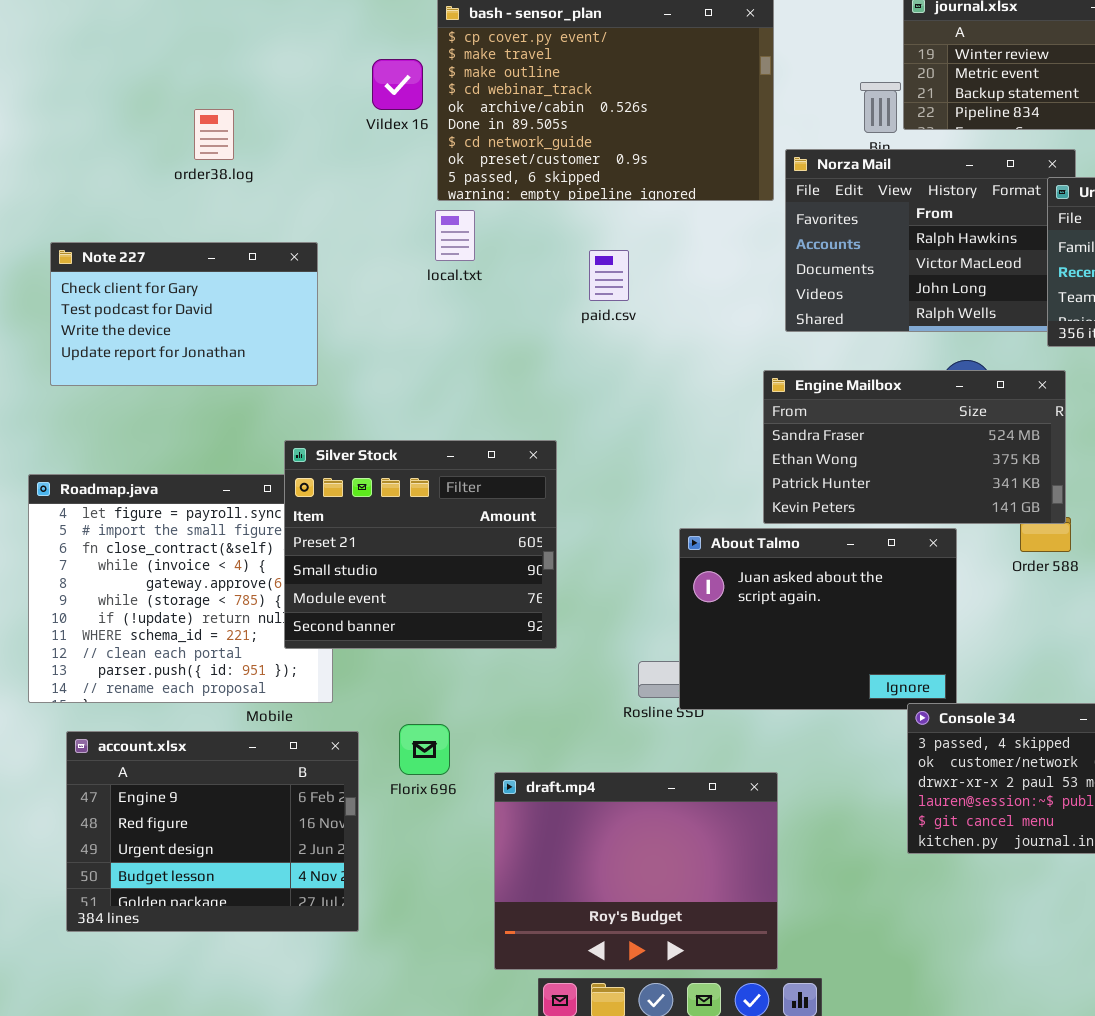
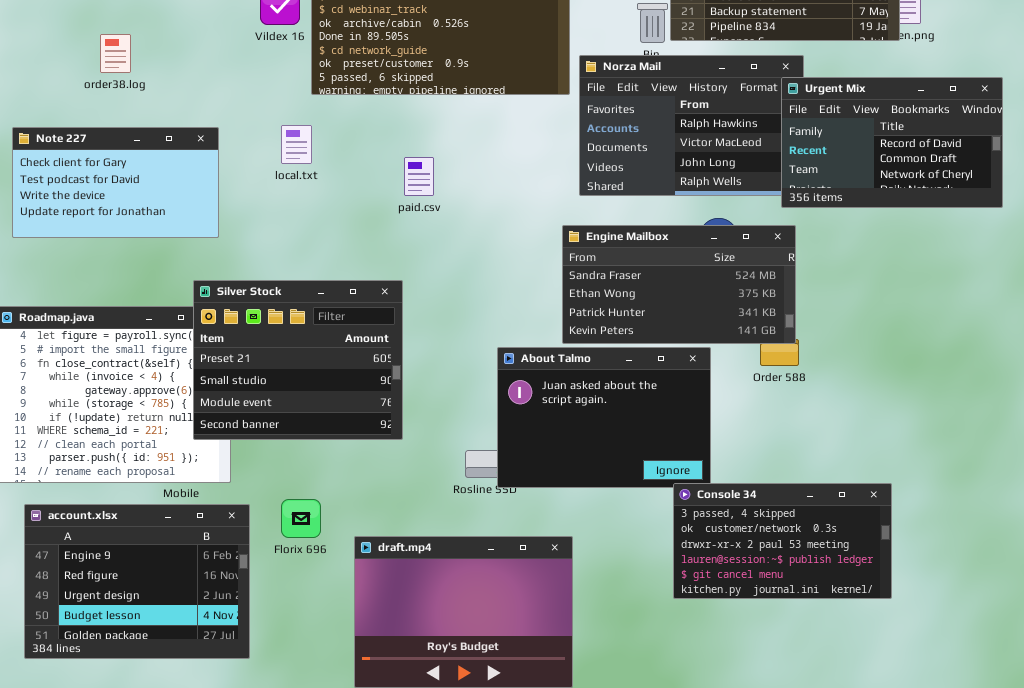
order38.log: [194,109,234,160] -> [100,34,131,73], moved
local.txt: [435,210,475,261] -> [281,125,312,164], moved
paid.csv: [589,250,629,301] -> [404,157,434,196], moved

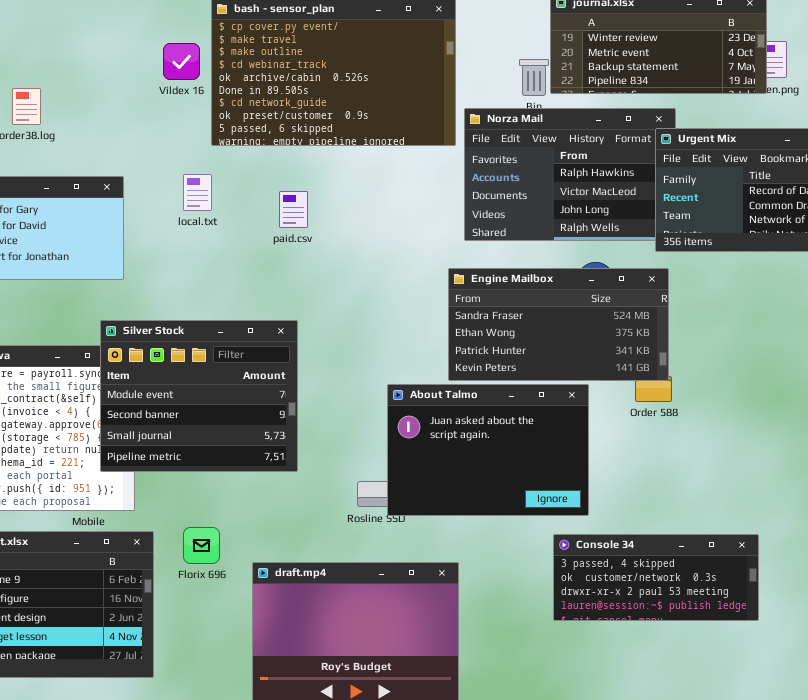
paid.csv: [404,157,434,196] -> [279,191,308,228], moved
Silver Stock: [193,280,403,440] -> [100,320,298,472], scrolled down 2 rows
Console 34: [673,483,892,599] -> [553,534,759,621], resized

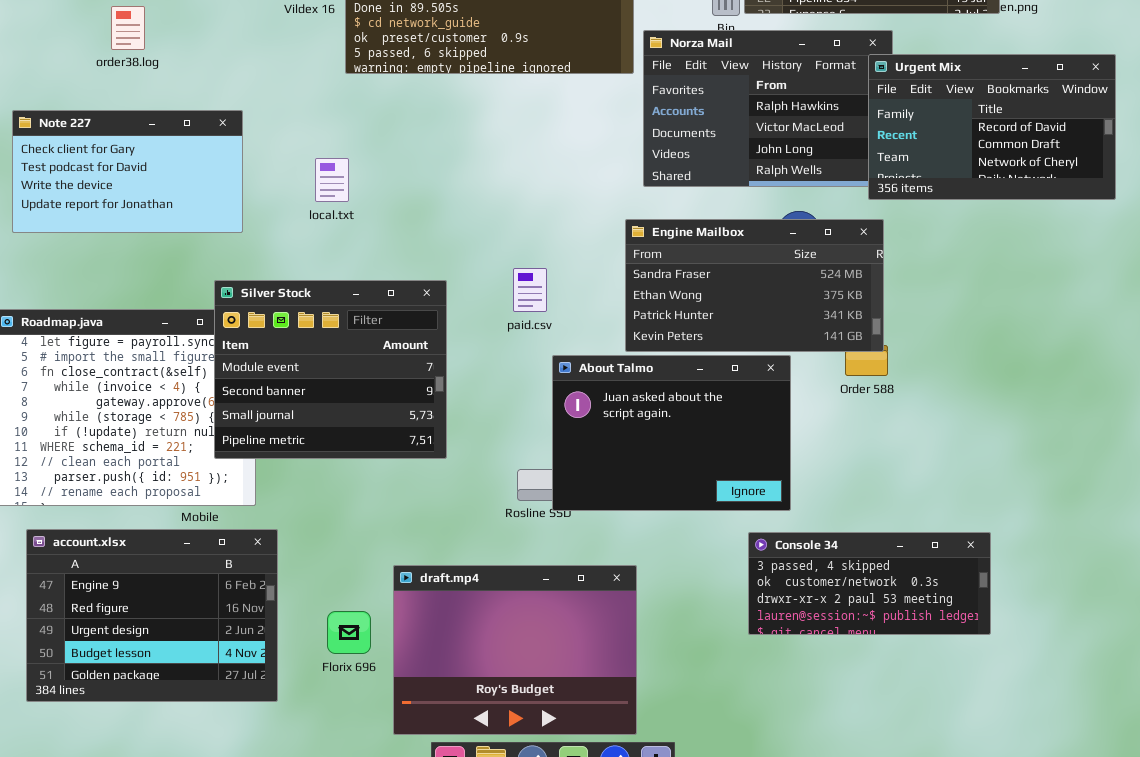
local.txt: [183,174,212,211] -> [315,158,349,202], moved
paid.csv: [279,191,308,228] -> [513,268,547,312], moved
Florix 696: [183,527,220,564] -> [327,611,371,654], moved

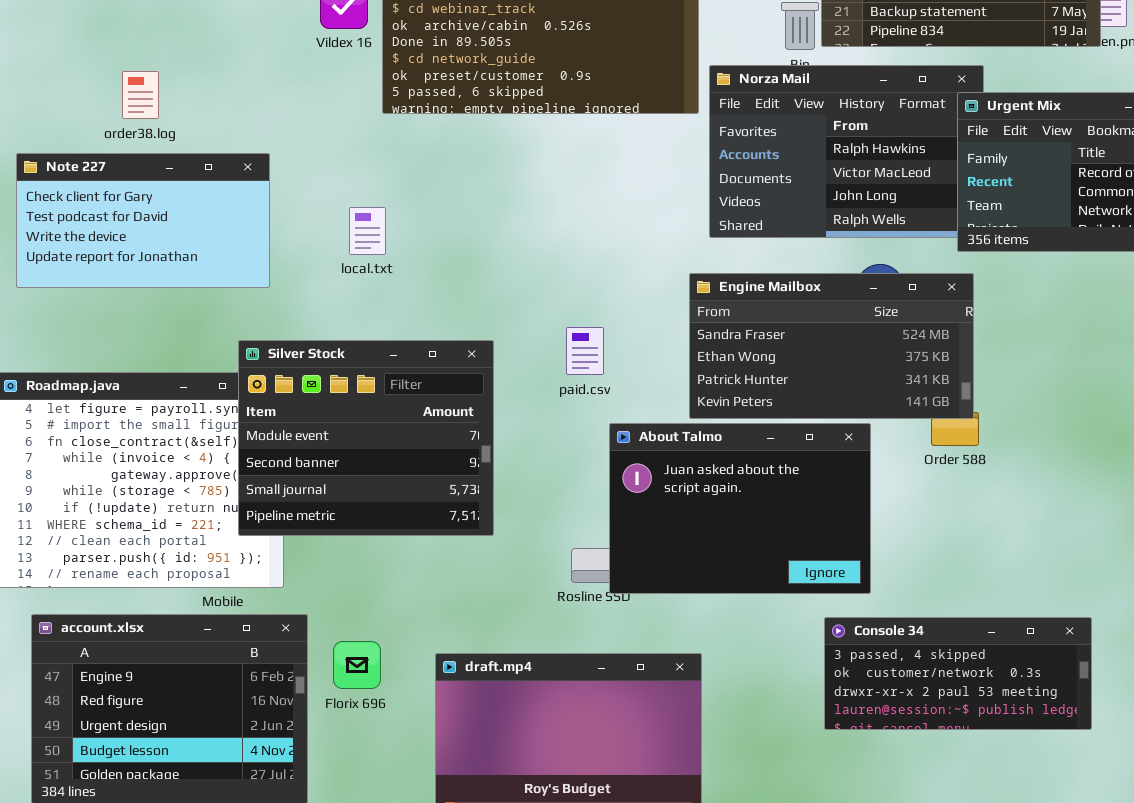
order38.log: [111,6,145,50] -> [122,71,159,119], moved
Florix 696: [327,611,371,654] -> [333,641,381,689], moved

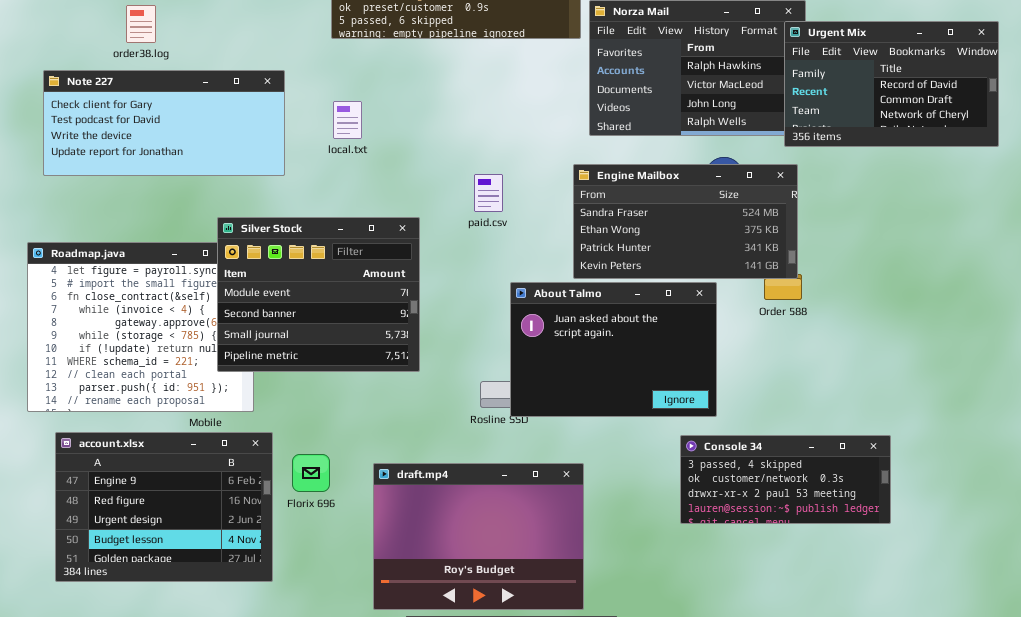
Note 227: [16,153,270,288] -> [43,70,285,176], resized
local.txt: [349,207,386,255] -> [333,101,362,139], moved
paid.csv: [566,327,604,375] -> [474,174,503,212], moved

